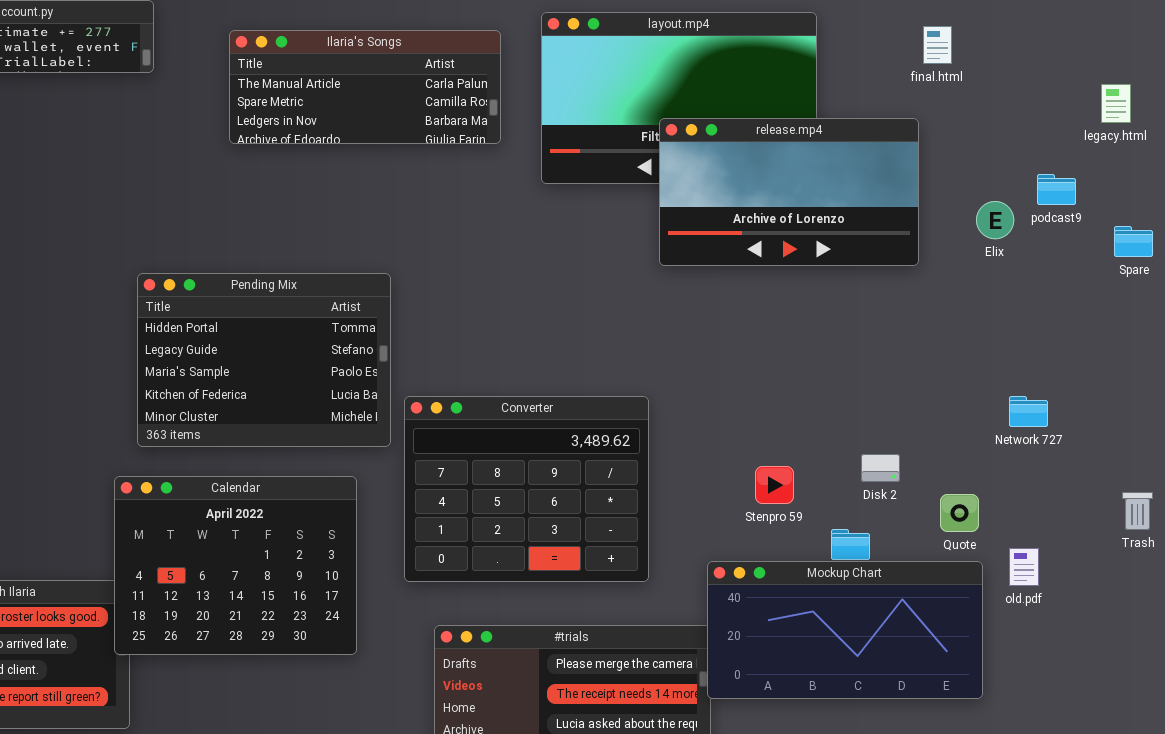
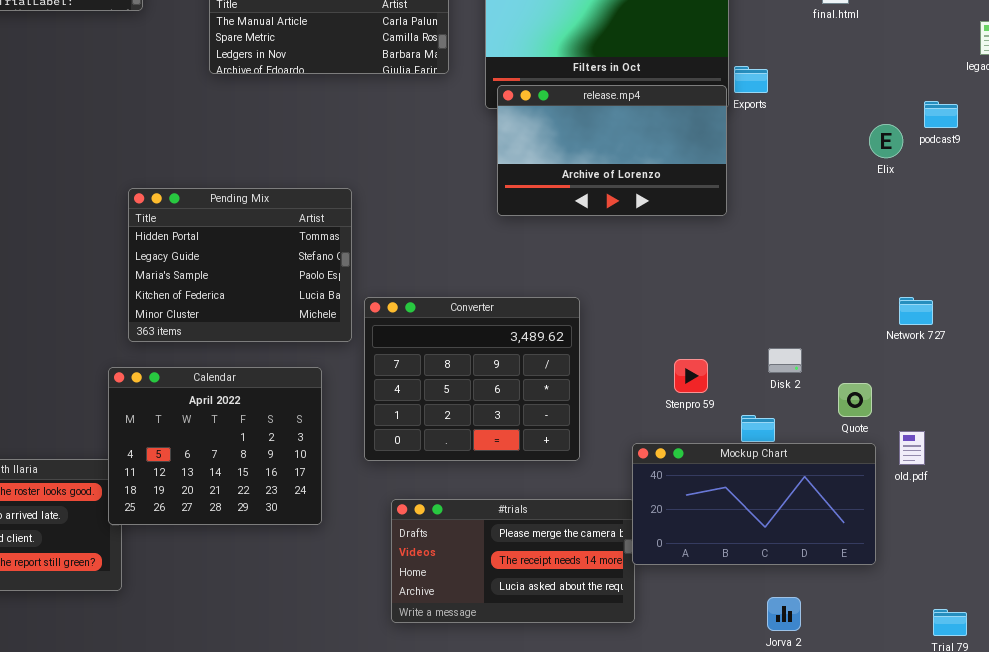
release.mp4: [659,118,919,266] -> [497,85,727,216], moved

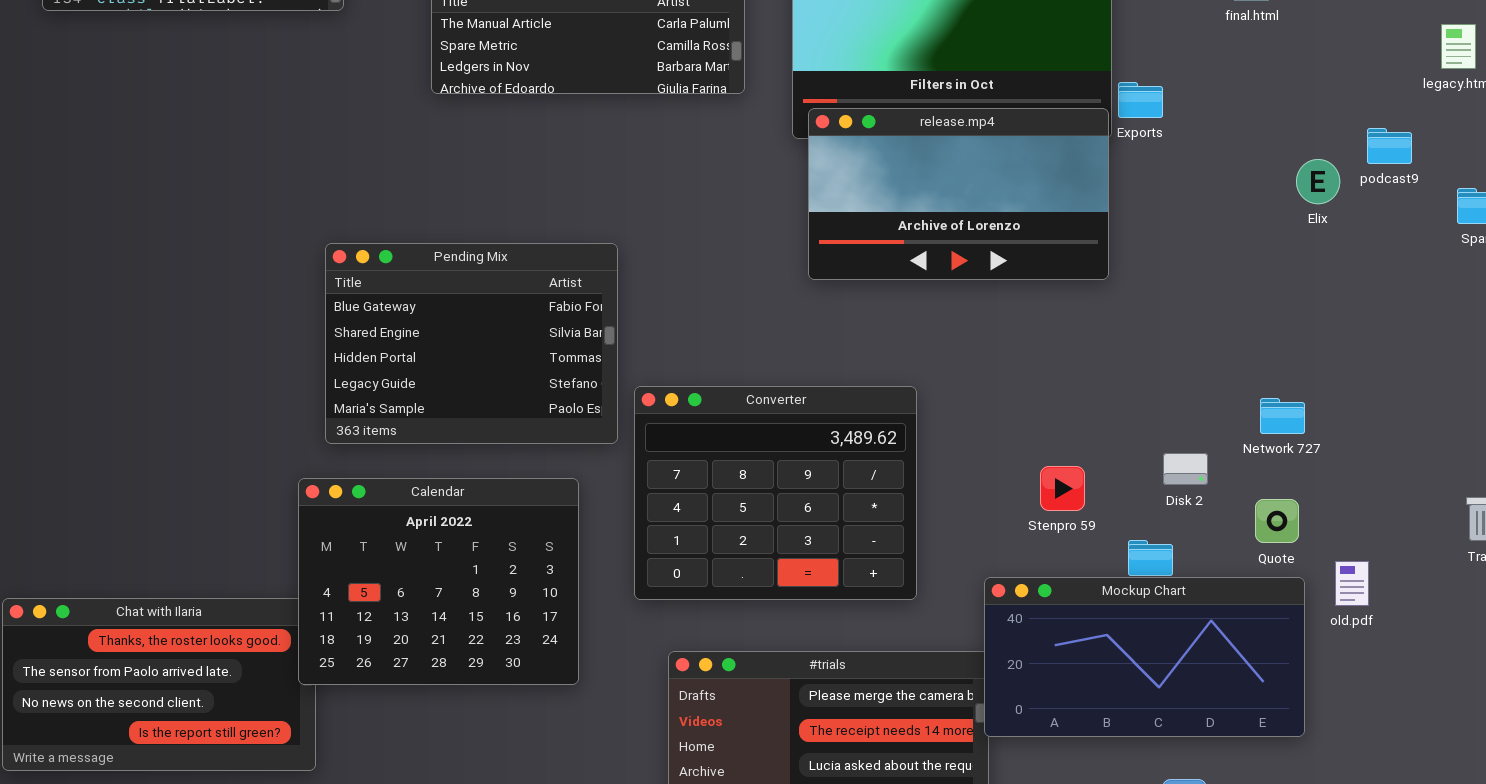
Pending Mix: [128,188,352,342] -> [325,243,618,444], scrolled up 2 rows
Network 727: [899,297,933,325] -> [1260,398,1305,434], moved

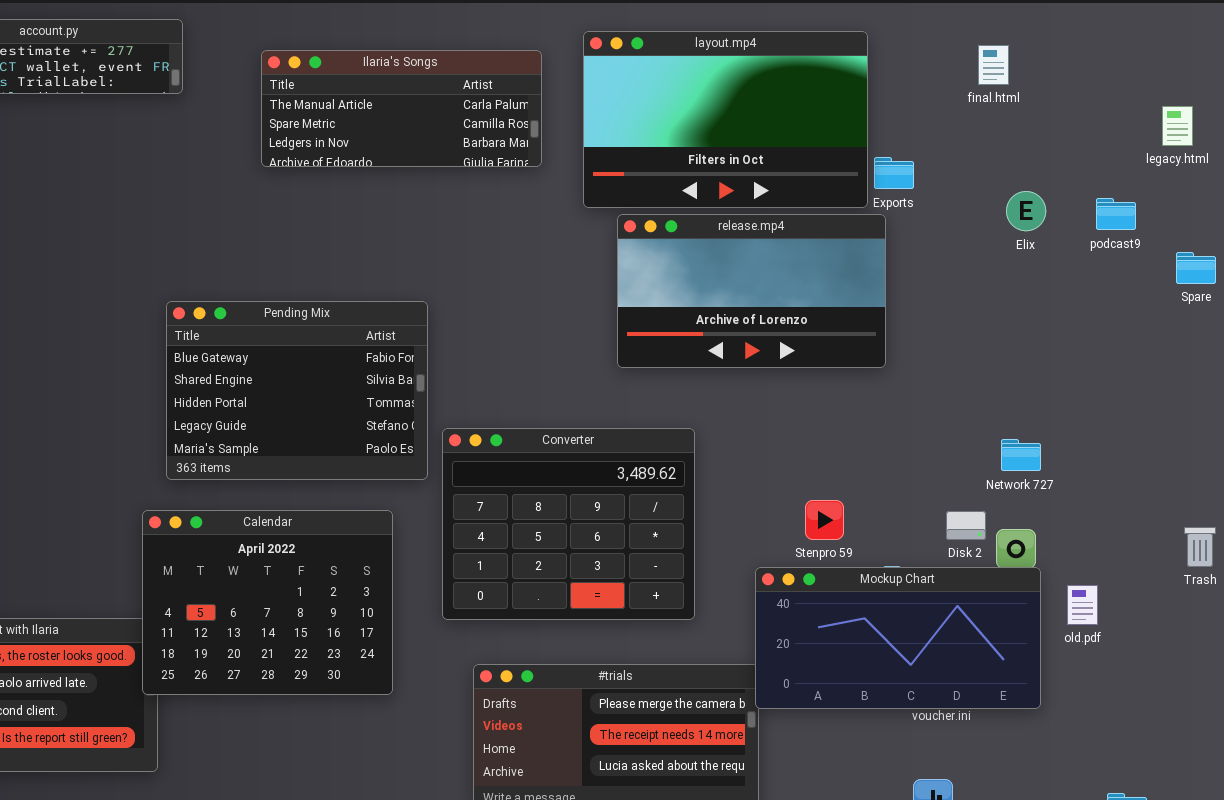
release.mp4: [808,108,1109,280] -> [617,214,886,368], moved
Elix: [1296,159,1340,204] -> [1006,191,1046,231], moved
Disk 2: [1163,453,1208,485] -> [946,511,986,540], moved
Mockup Chart: [984,577,1305,737] -> [755,567,1041,709], moved

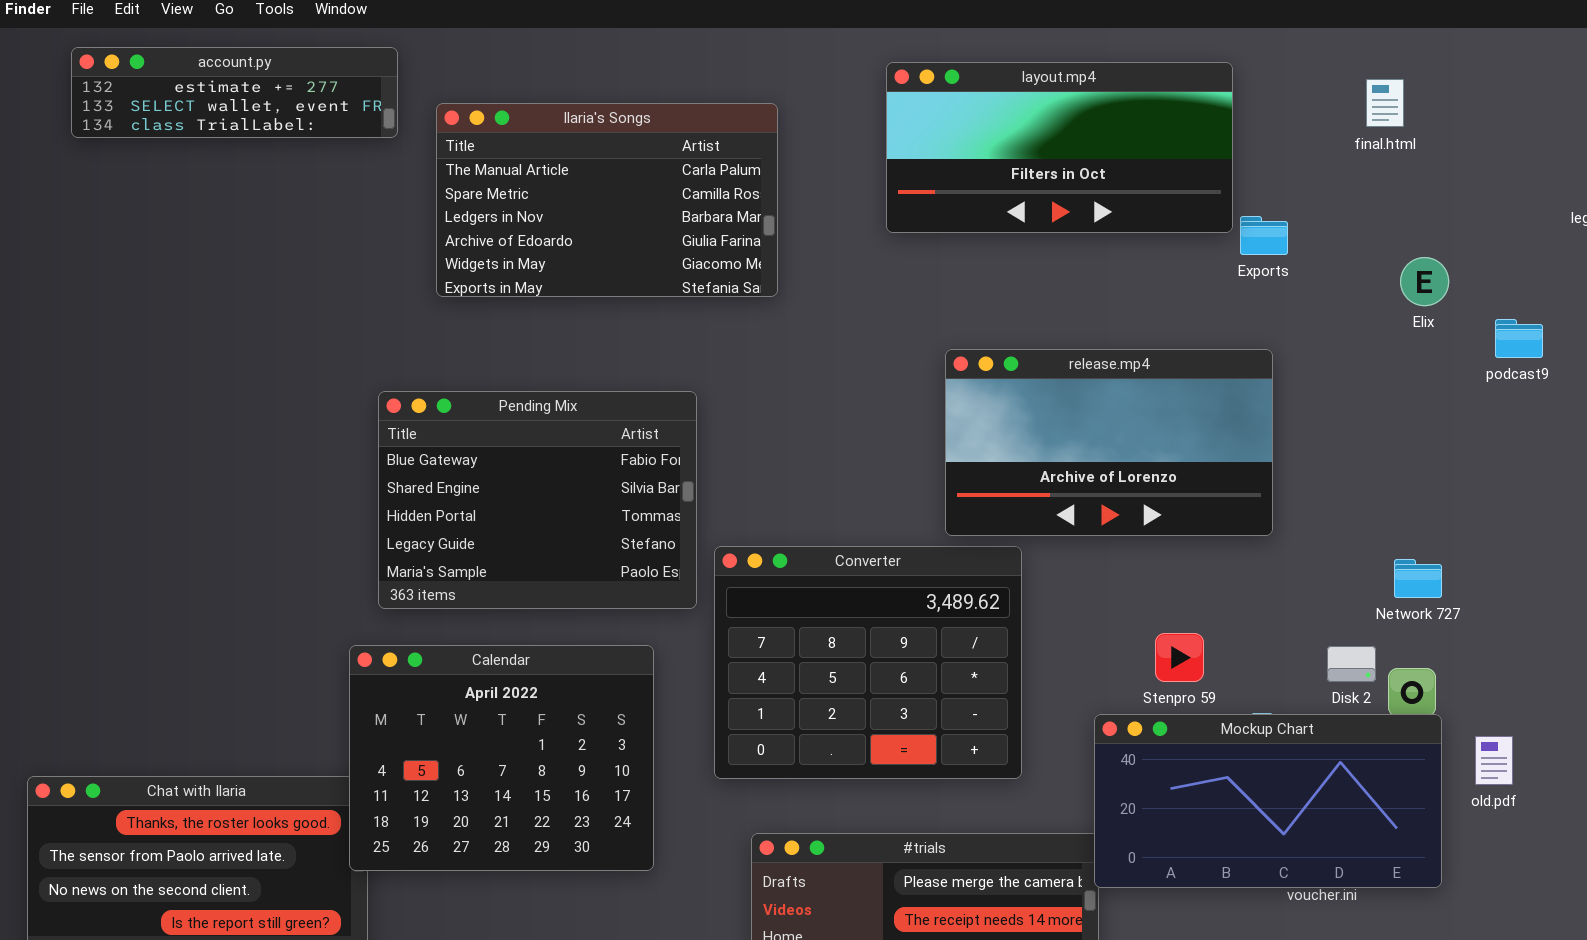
layout.mp4: [583,31,868,208] -> [886,62,1233,233], resized
Ilaria's Songs: [261,50,542,167] -> [436,103,778,297], moved, resized
podcast9: [1096,198,1136,230] -> [1495,319,1543,358], moved
release.mp4: [617,214,886,368] -> [945,349,1273,536], moved

